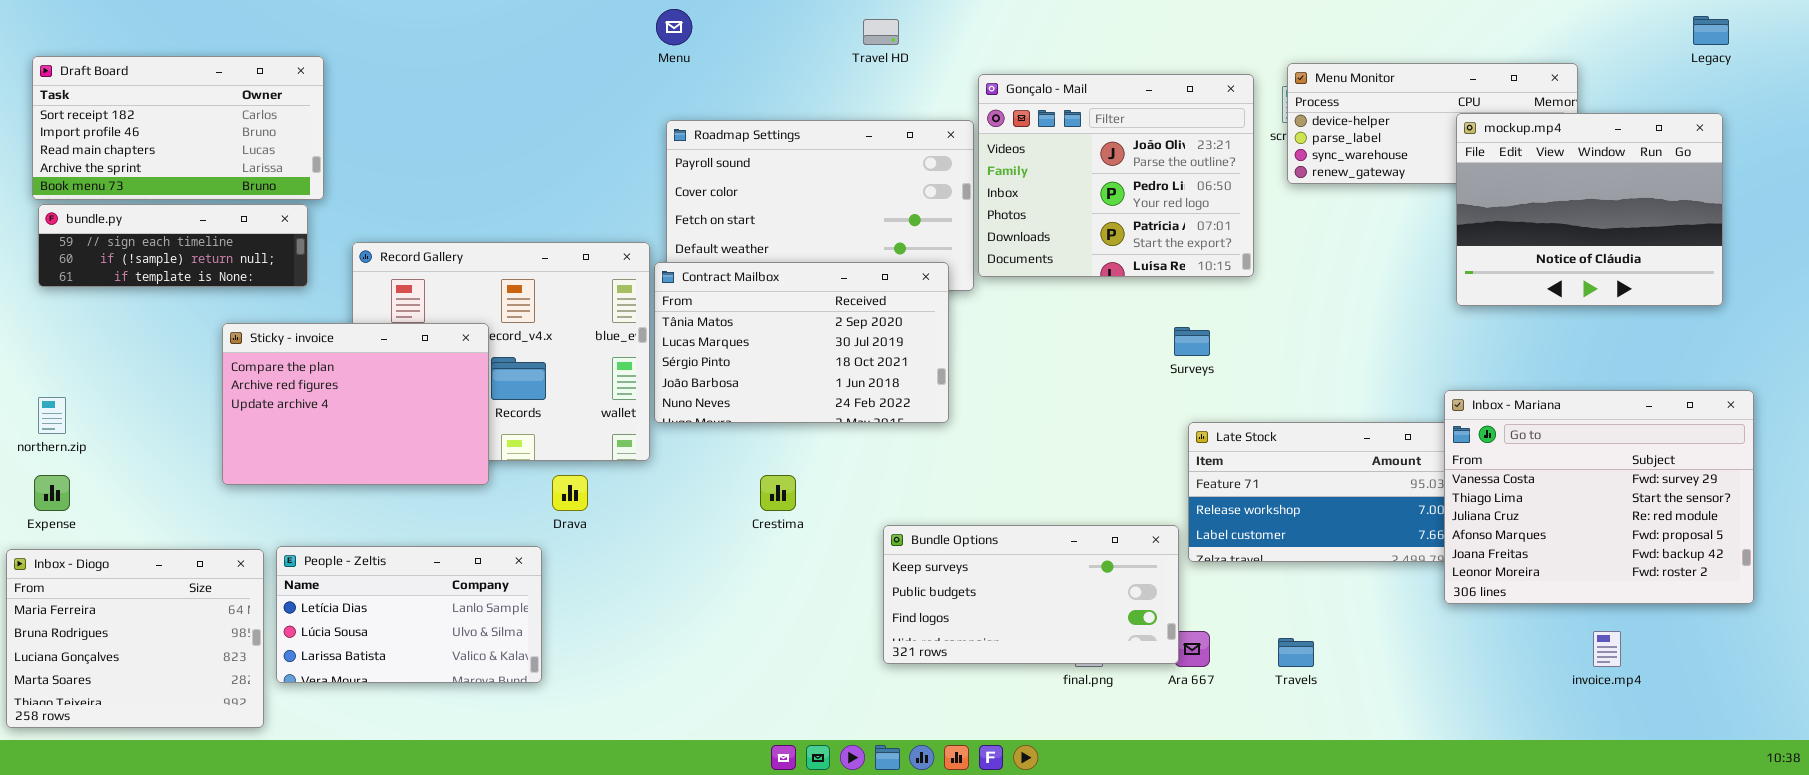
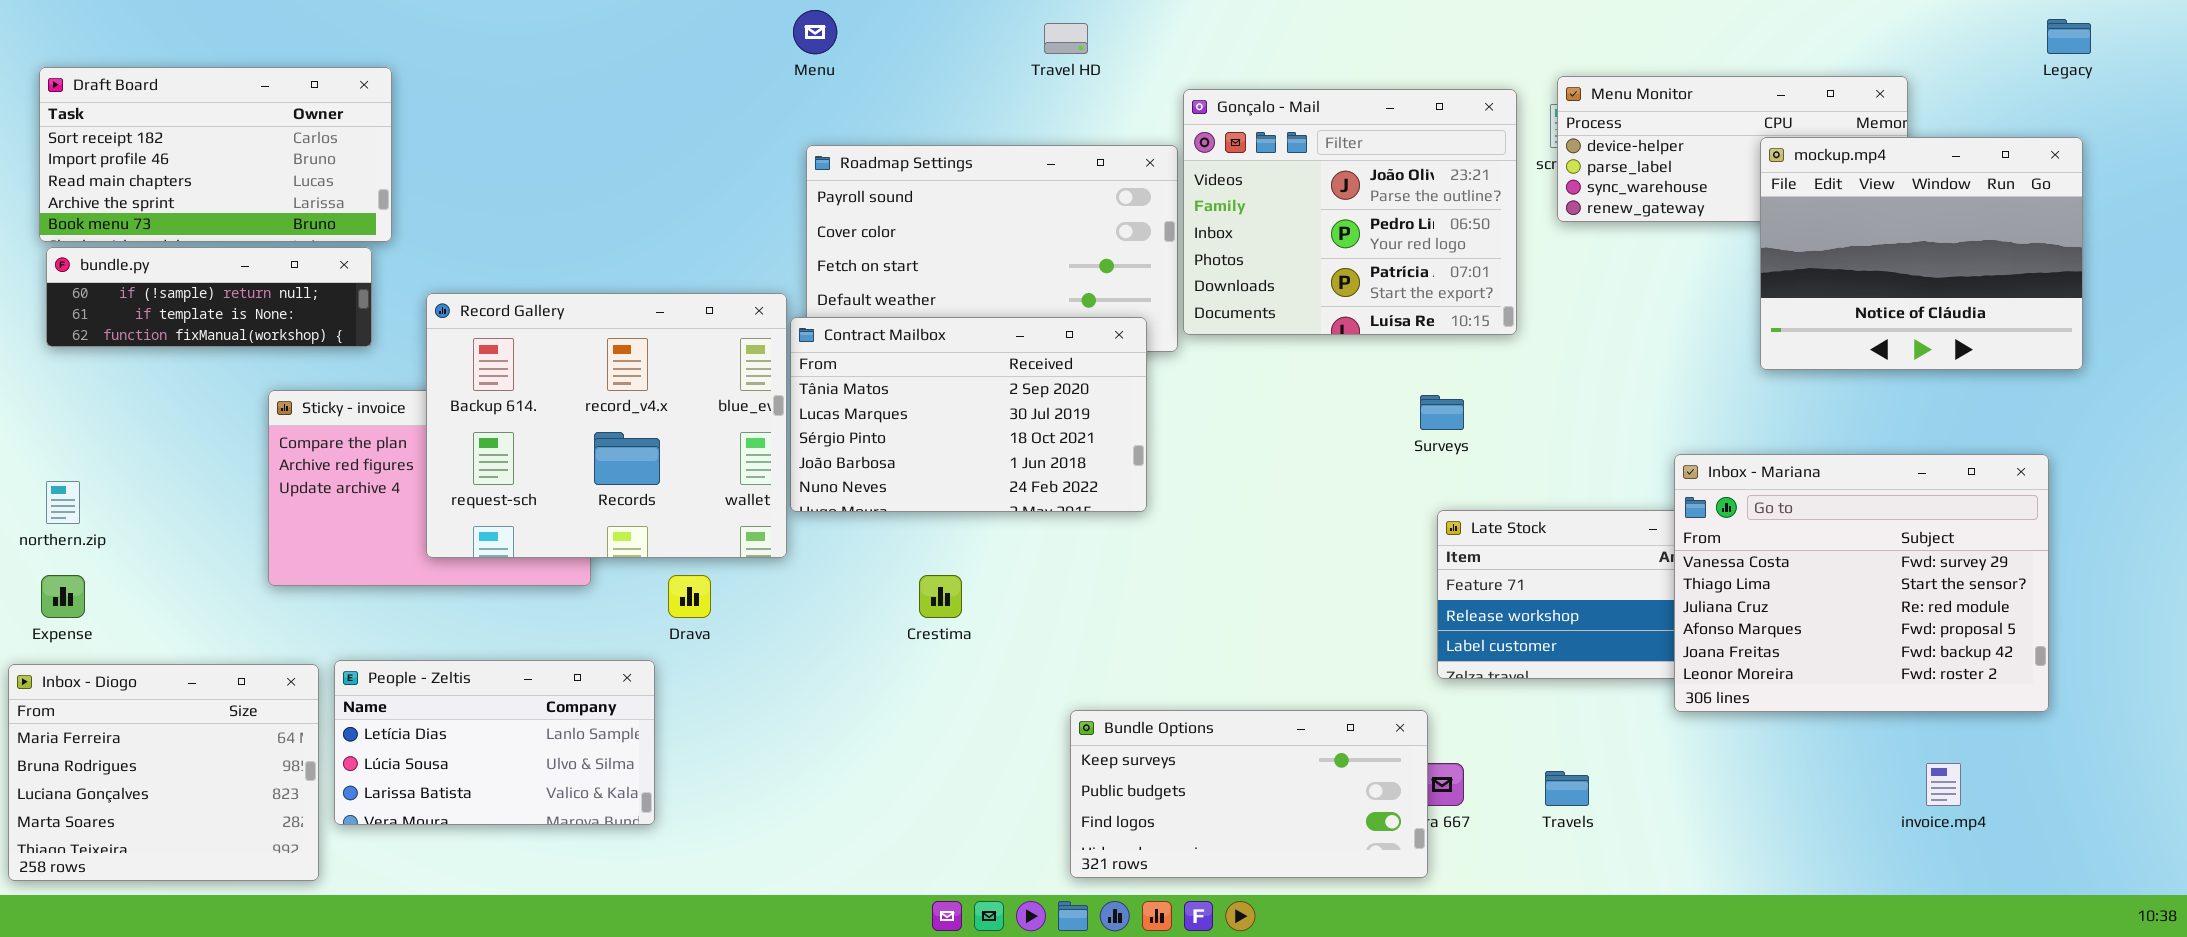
bundle.py: [38,204,308,287] -> [46,247,372,347], scrolled down 1 row
Record Gallery: [352,242,650,461] -> [426,293,787,558], raised
Inbox - Mariana: [1444,390,1754,604] -> [1674,454,2049,712], moved
Bundle Options: [883,525,1179,664] -> [1070,710,1428,878], moved

